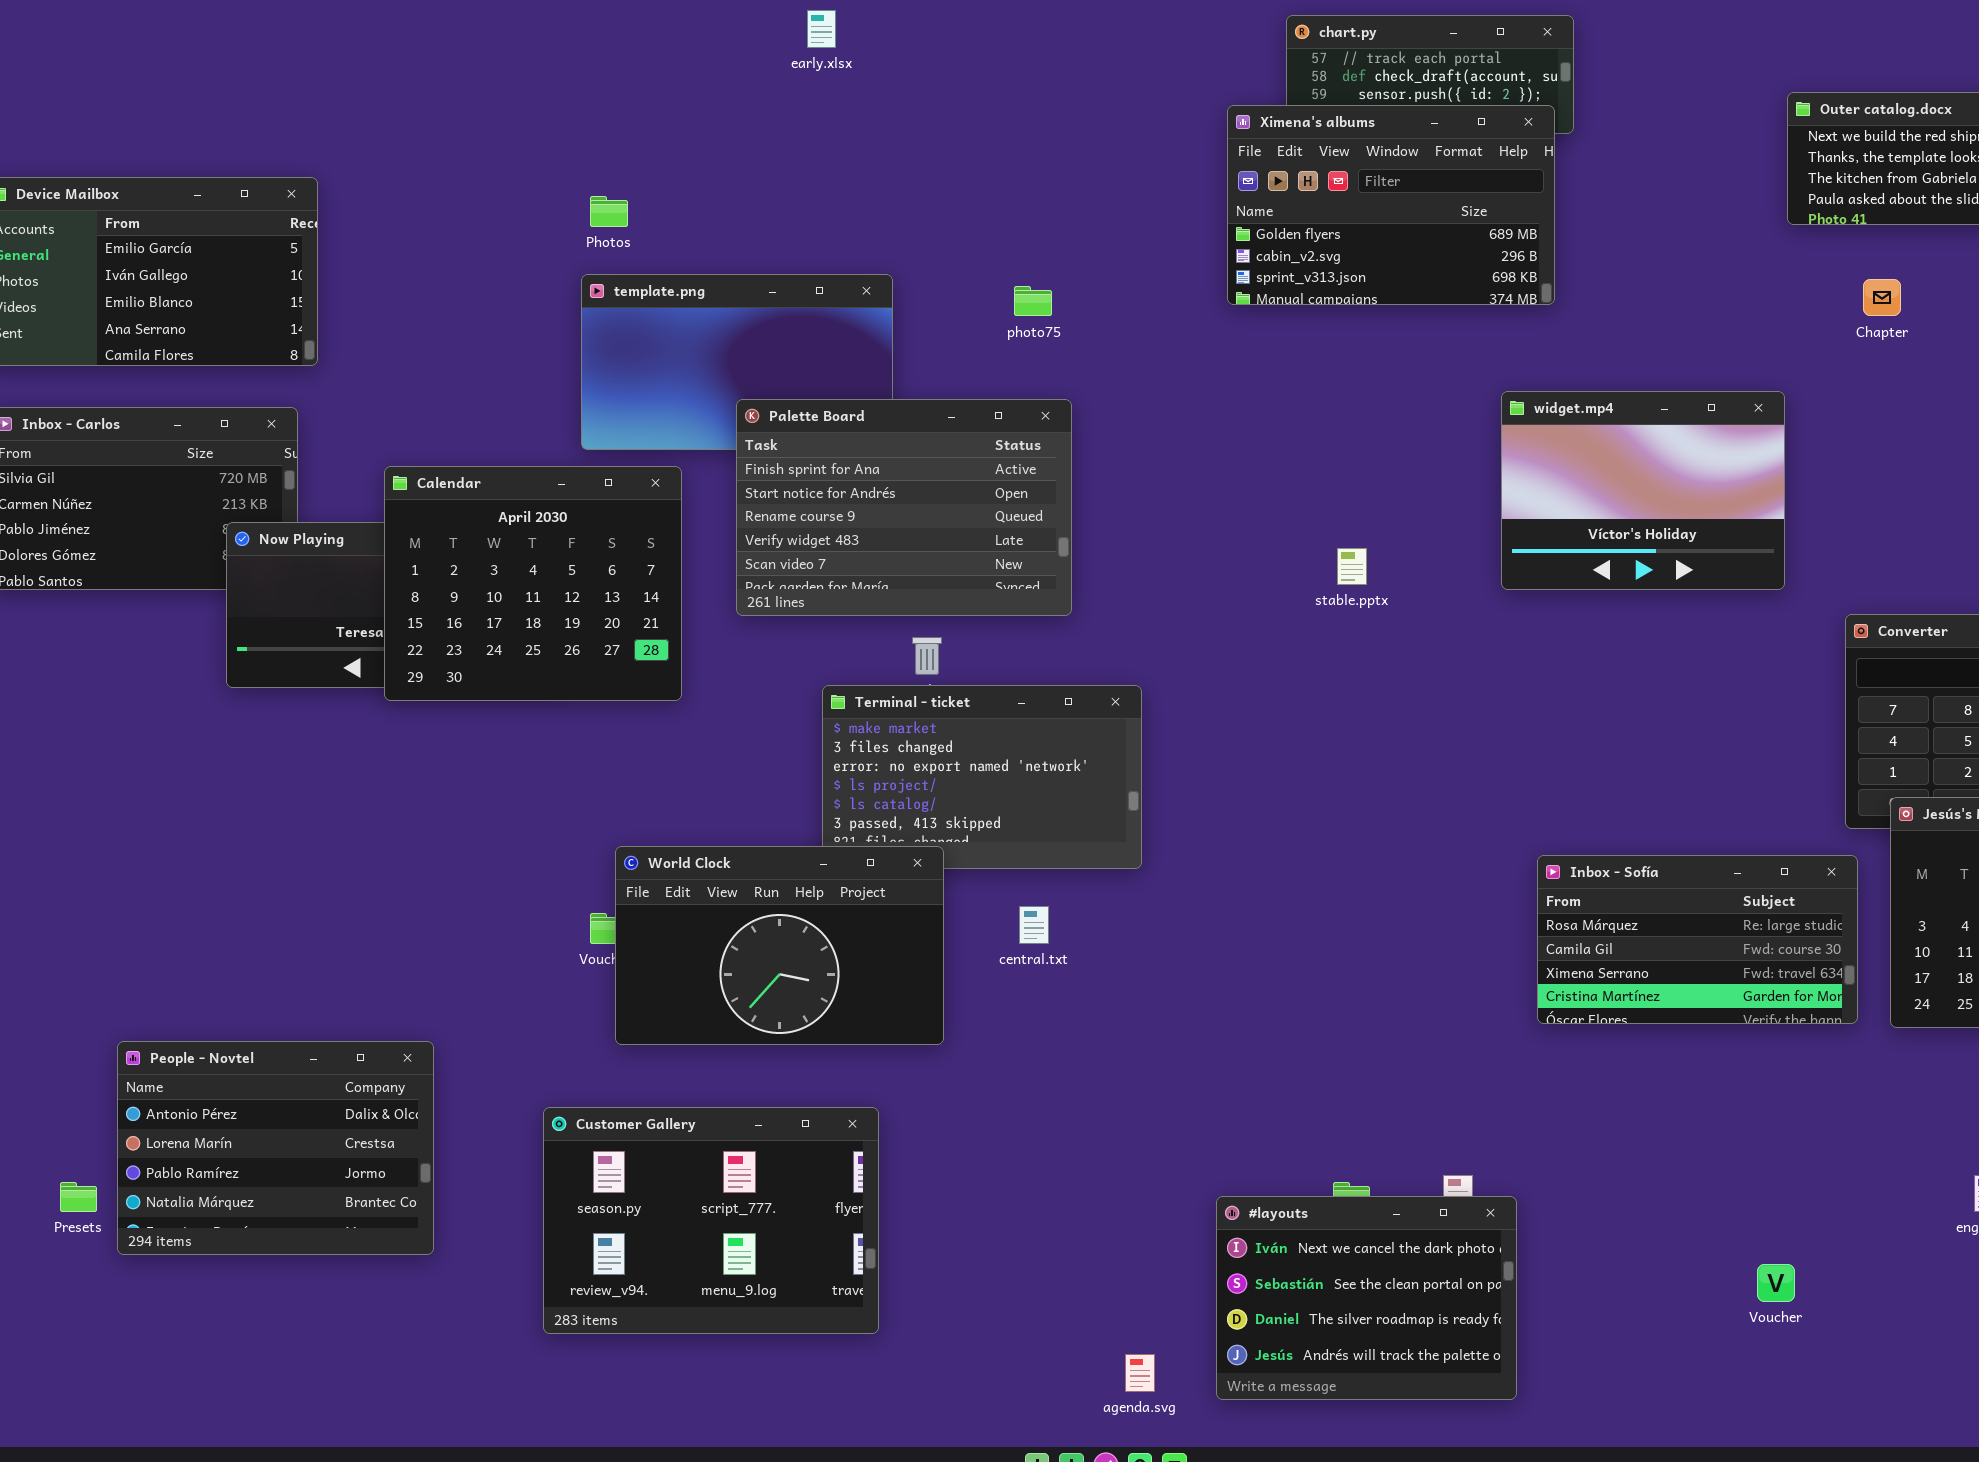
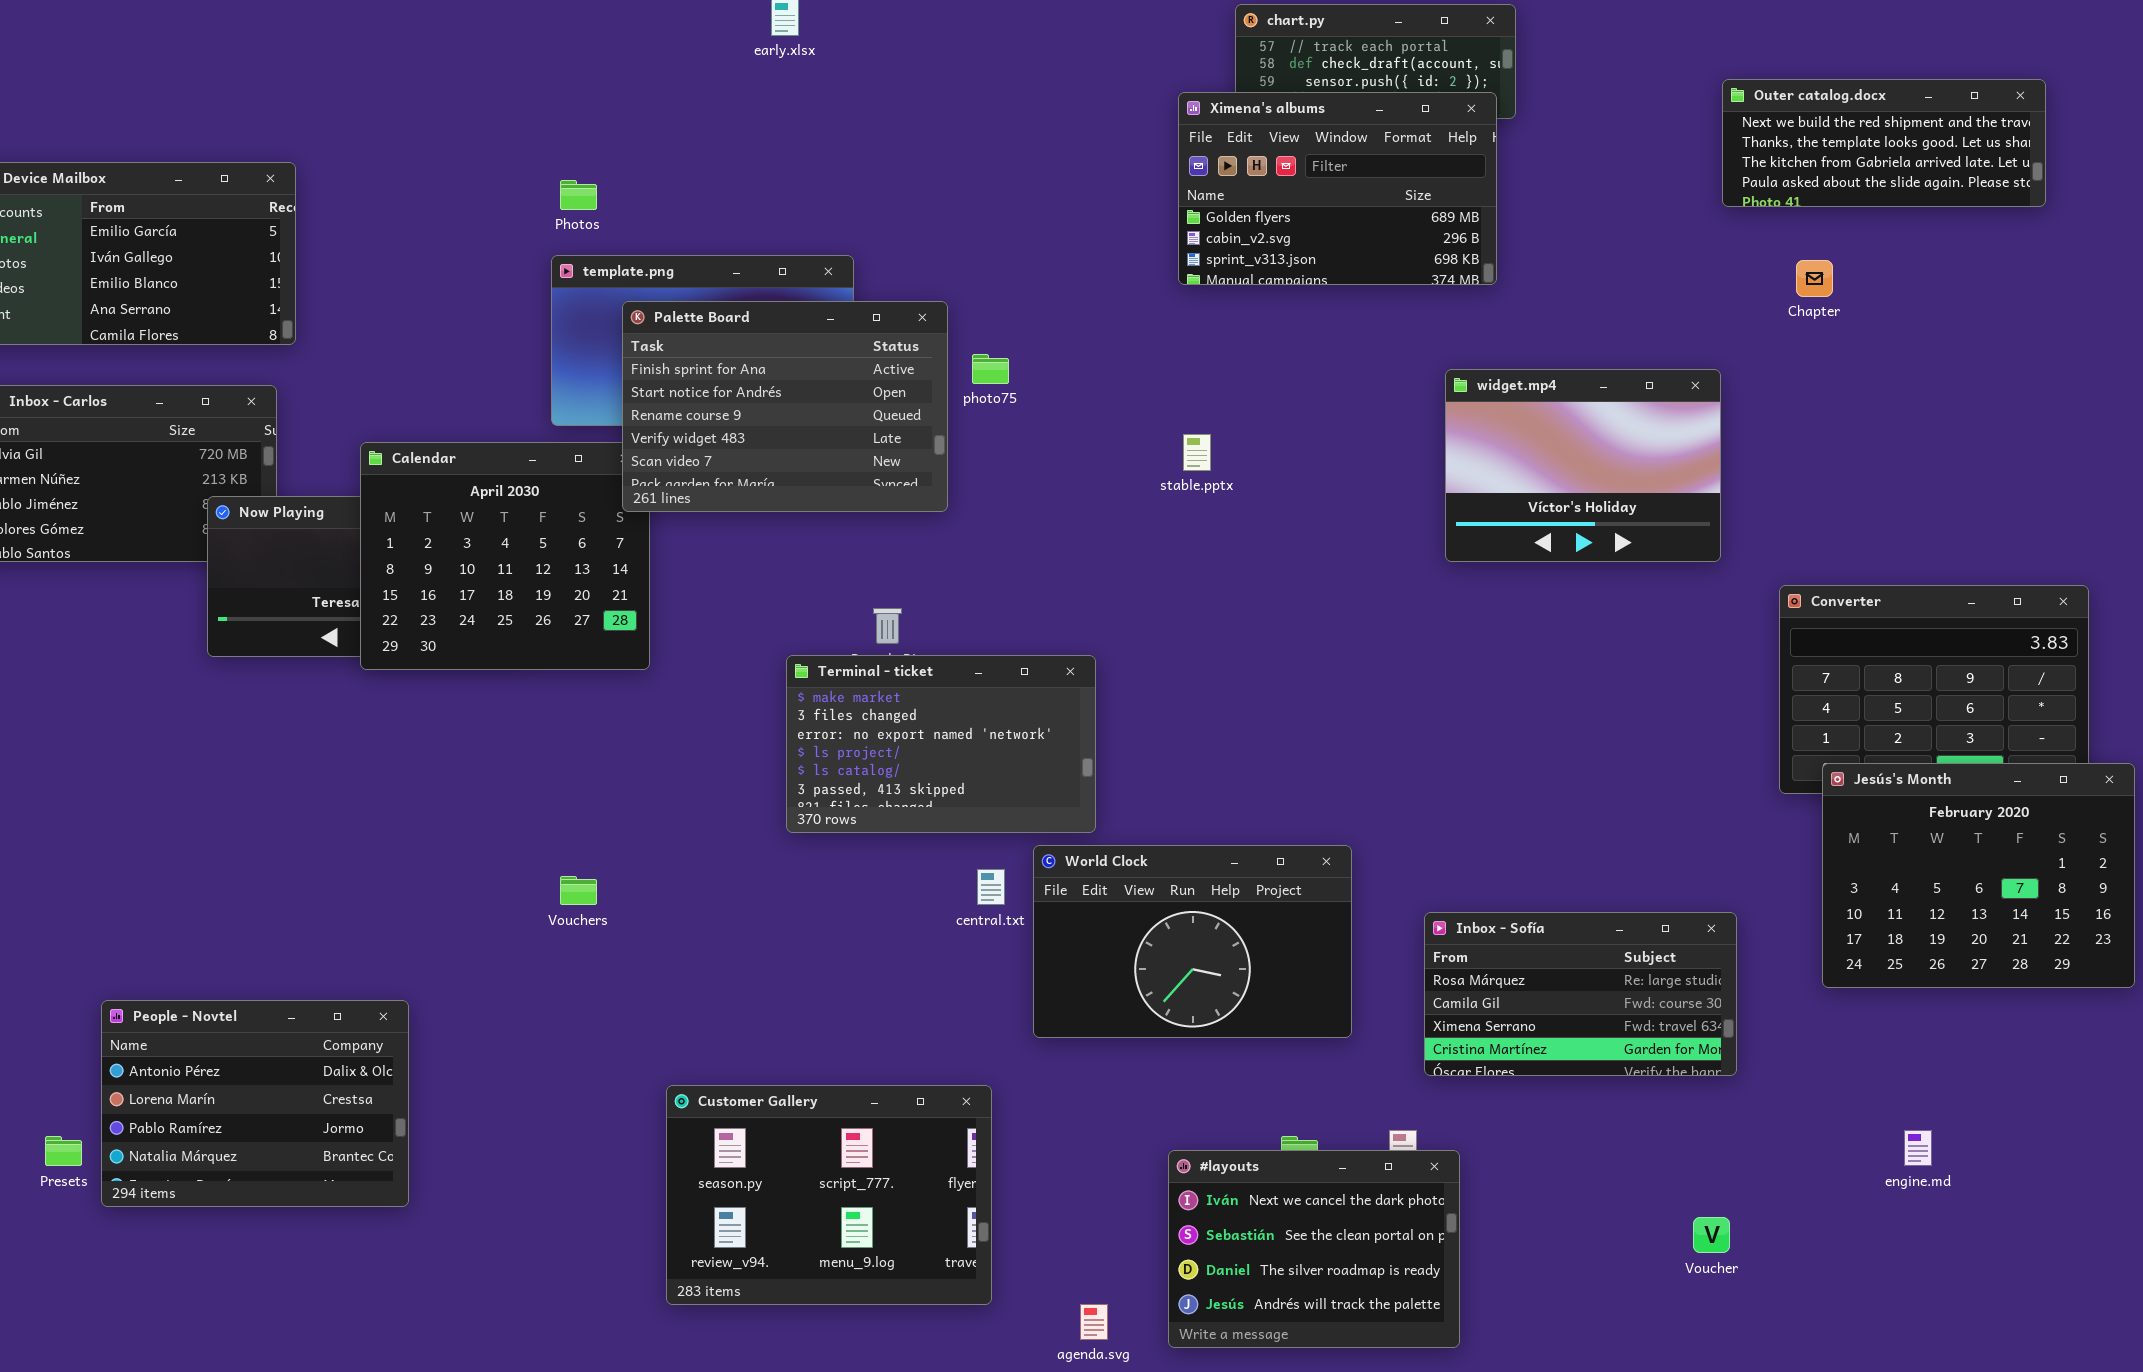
photo75: [1014,286,1052,316] -> [972,354,1009,384], moved
Palette Board: [736,399,1072,616] -> [622,301,948,512], moved
stable.pptx: [1337,548,1367,585] -> [1183,434,1211,471], moved
World Clock: [615,846,944,1045] -> [1033,845,1352,1038], moved
Inbox - Sofía: [1537,855,1858,1024] -> [1424,912,1737,1076], moved
Customer Gallery: [543,1107,879,1334] -> [666,1085,992,1305], moved

